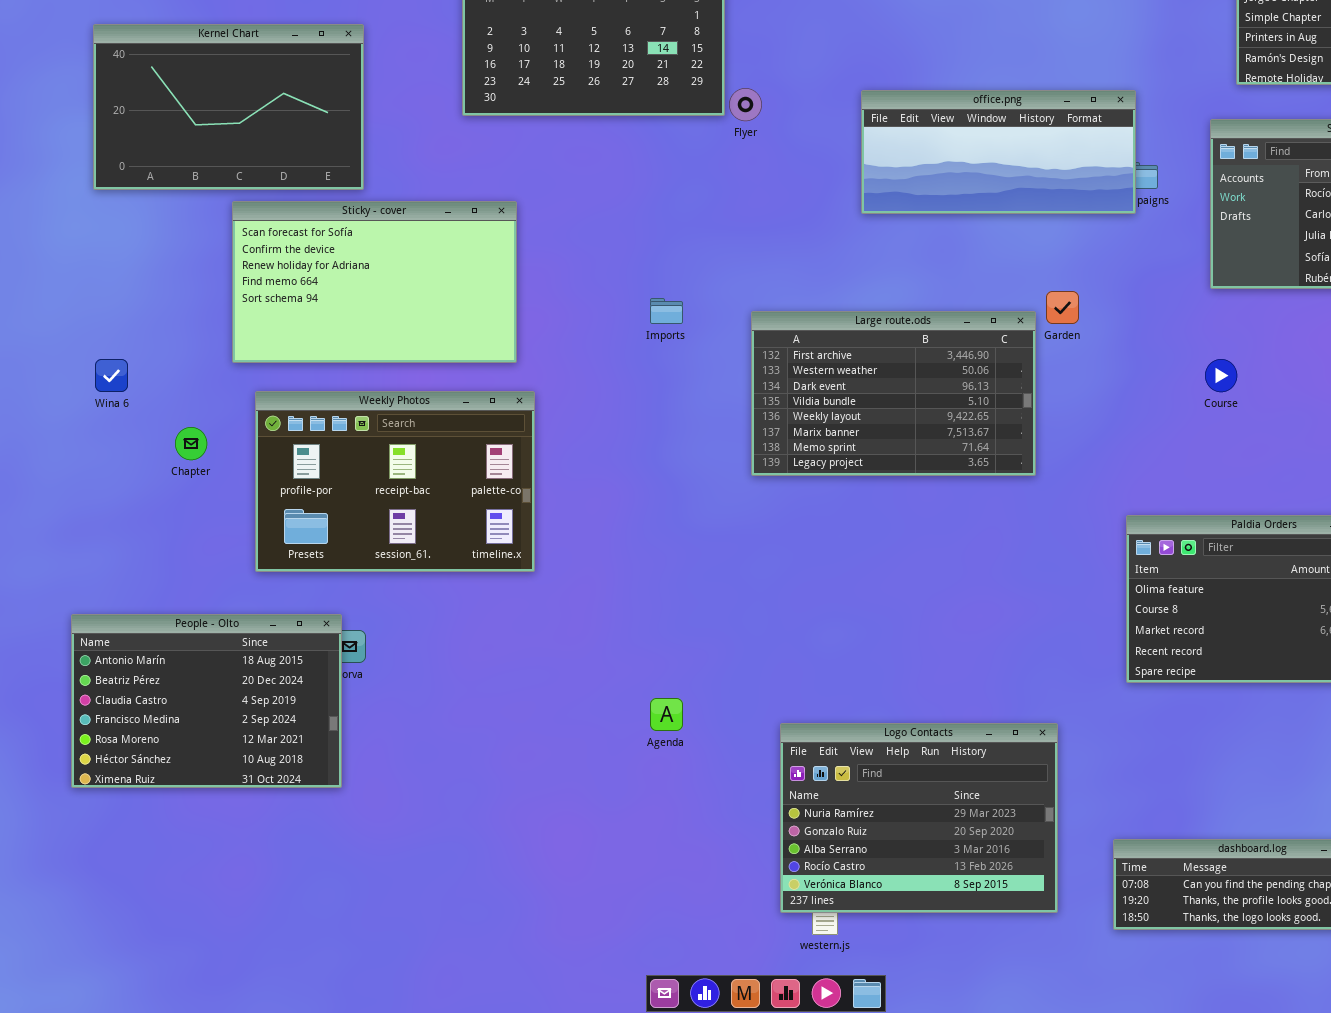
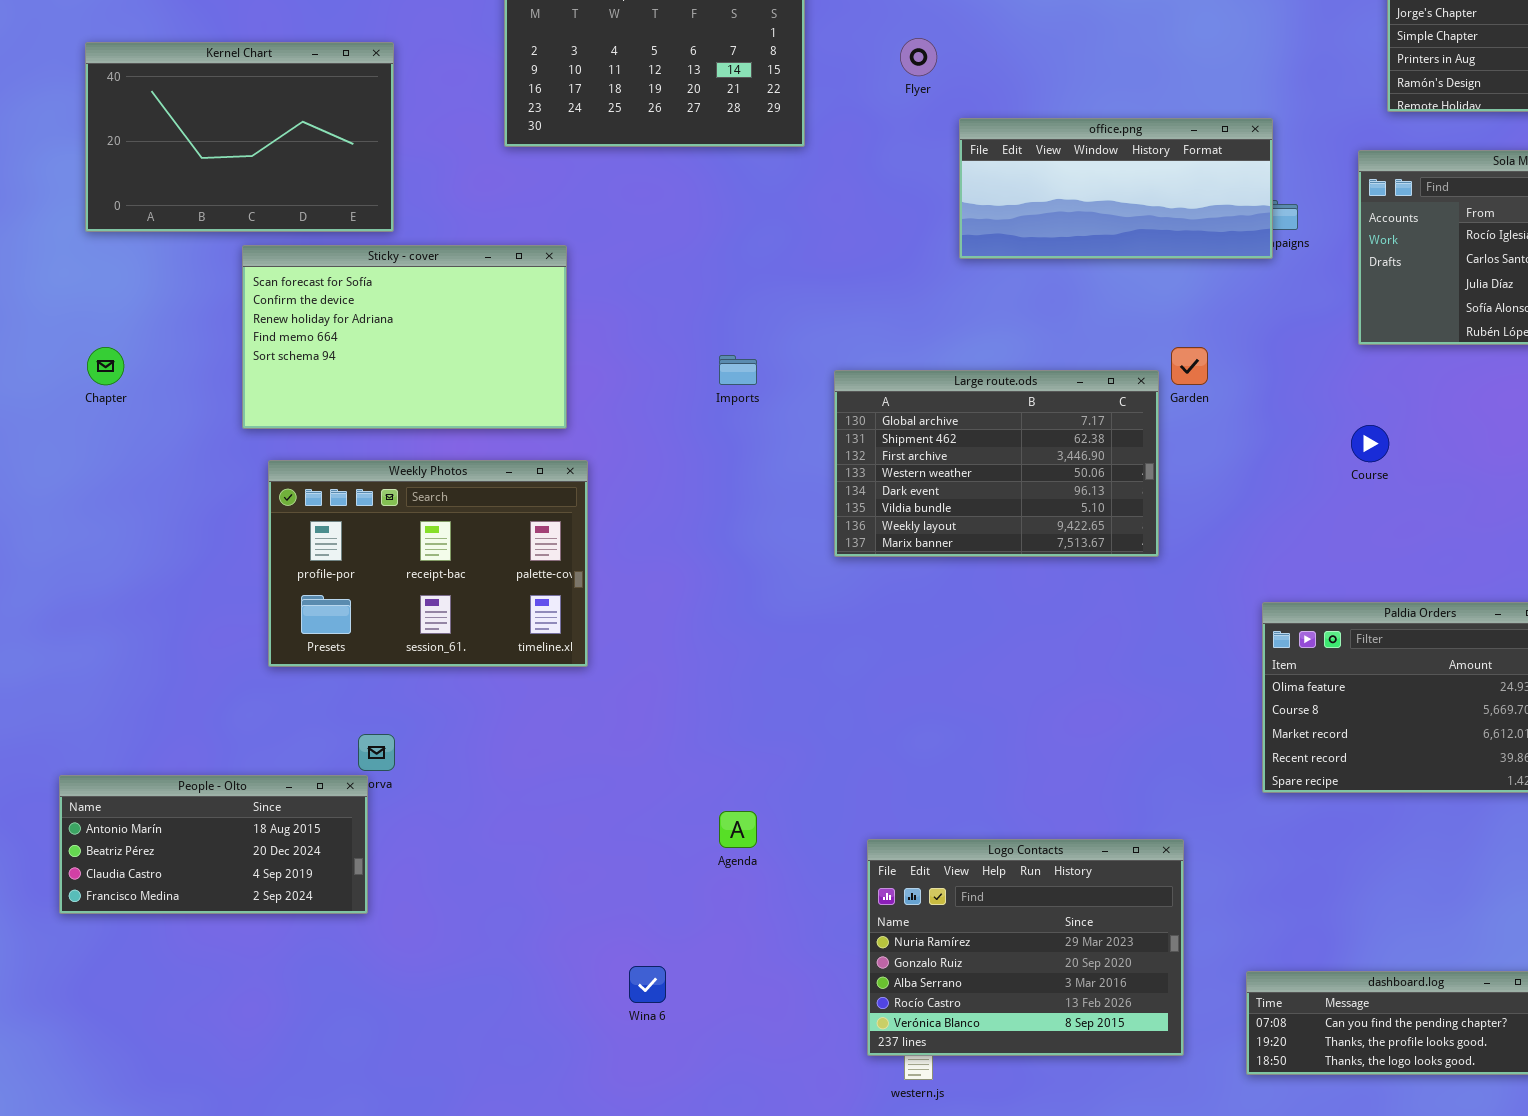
Flyer: [729,88,762,121] -> [900,38,937,76], moved
Large route.ods: [751,311,1036,476] -> [834,370,1159,557], scrolled up 2 rows
Wina 6: [95,359,128,392] -> [629,966,666,1003], moved
Chapter: [175,427,207,460] -> [87,347,124,385], moved
People - Olto: [71,614,342,788] -> [59,775,368,914], resized

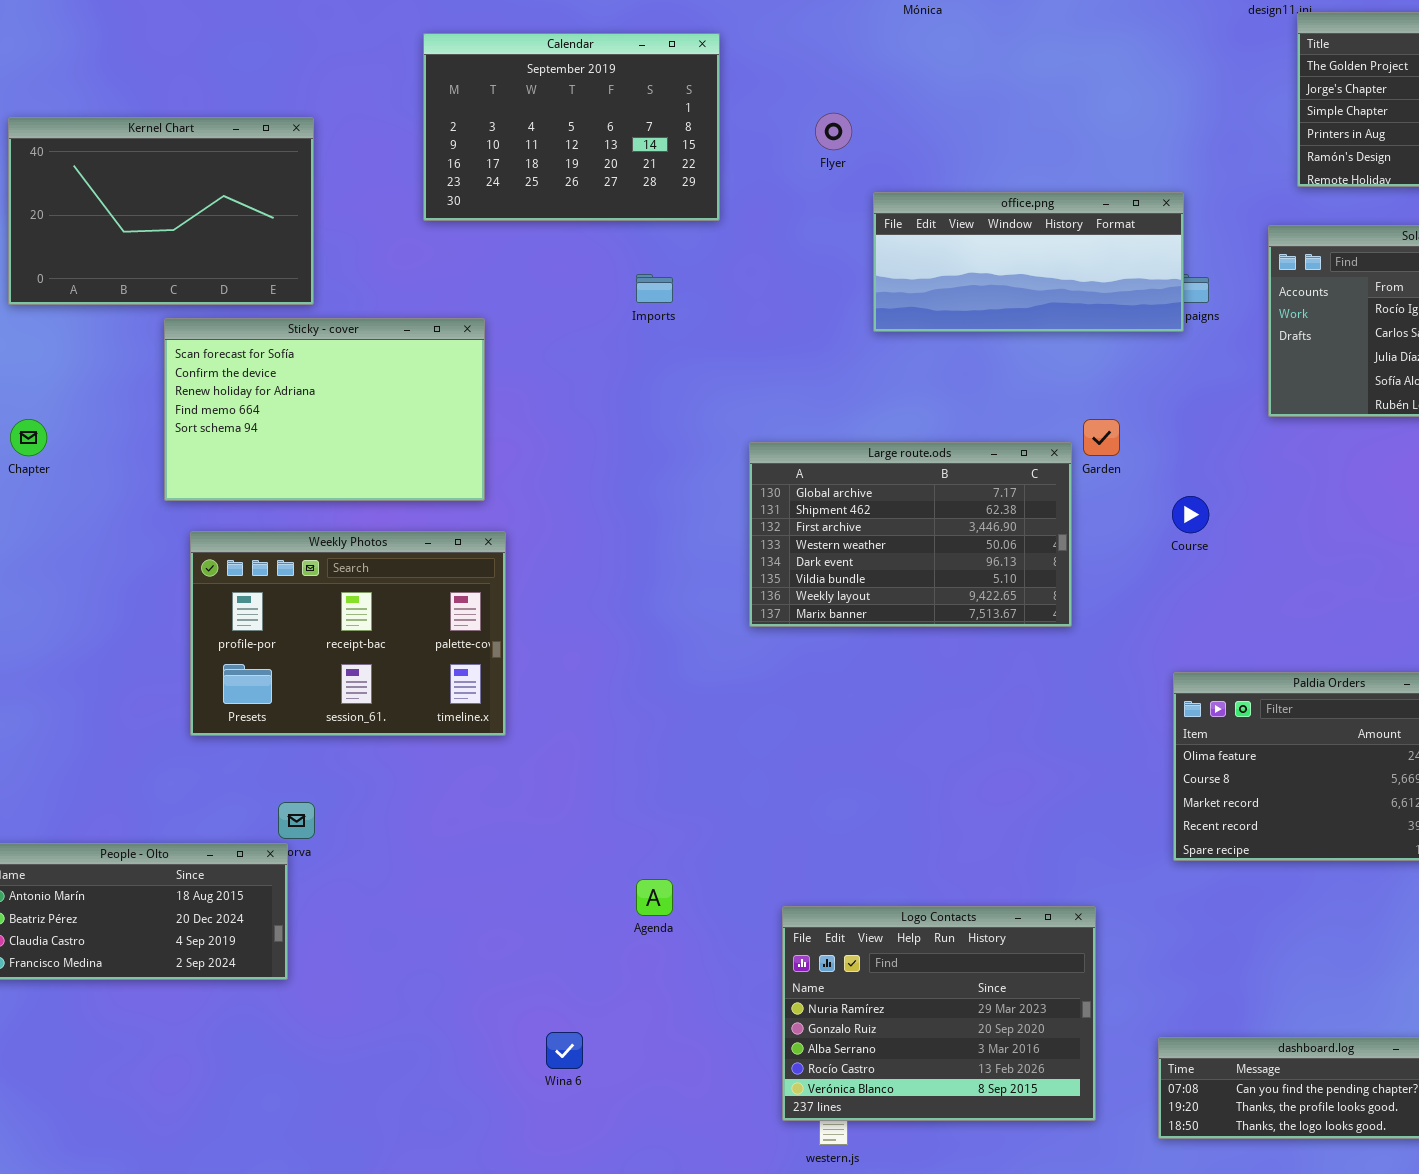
Imports: [719,355,757,385] -> [636,274,673,303], moved
Course: [1351,425,1389,462] -> [1172,496,1209,533], moved

